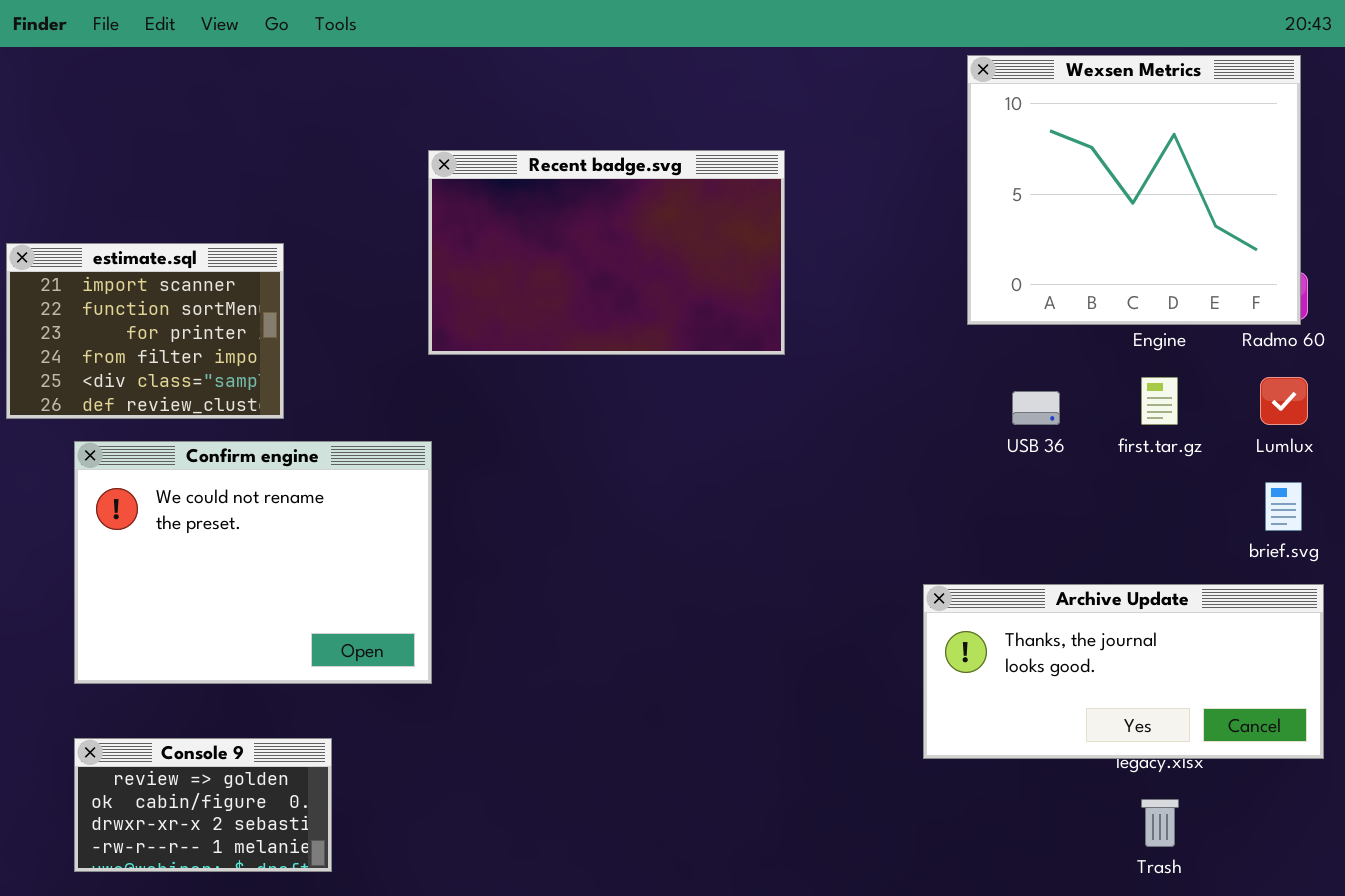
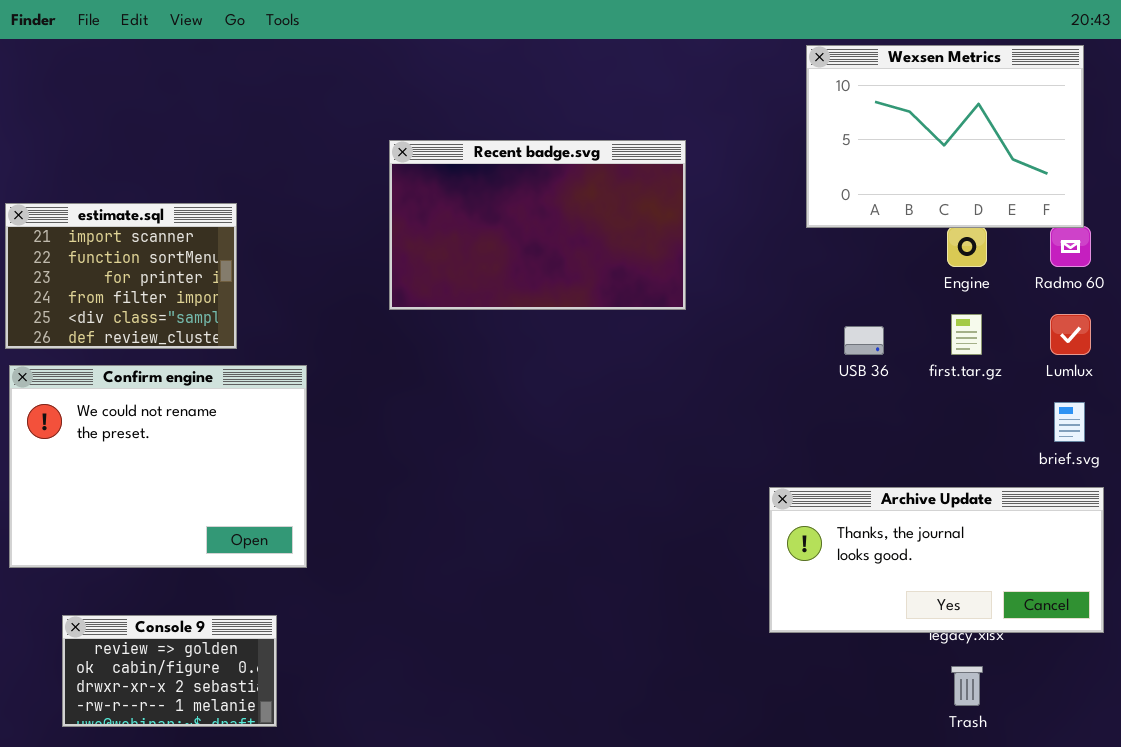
Wexsen Metrics: [967,55,1301,325] -> [806,45,1084,228], resized
Recent badge.svg: [428,150,785,355] -> [389,140,686,310], moved
Confirm engine: [74,441,432,684] -> [9,365,307,568], moved

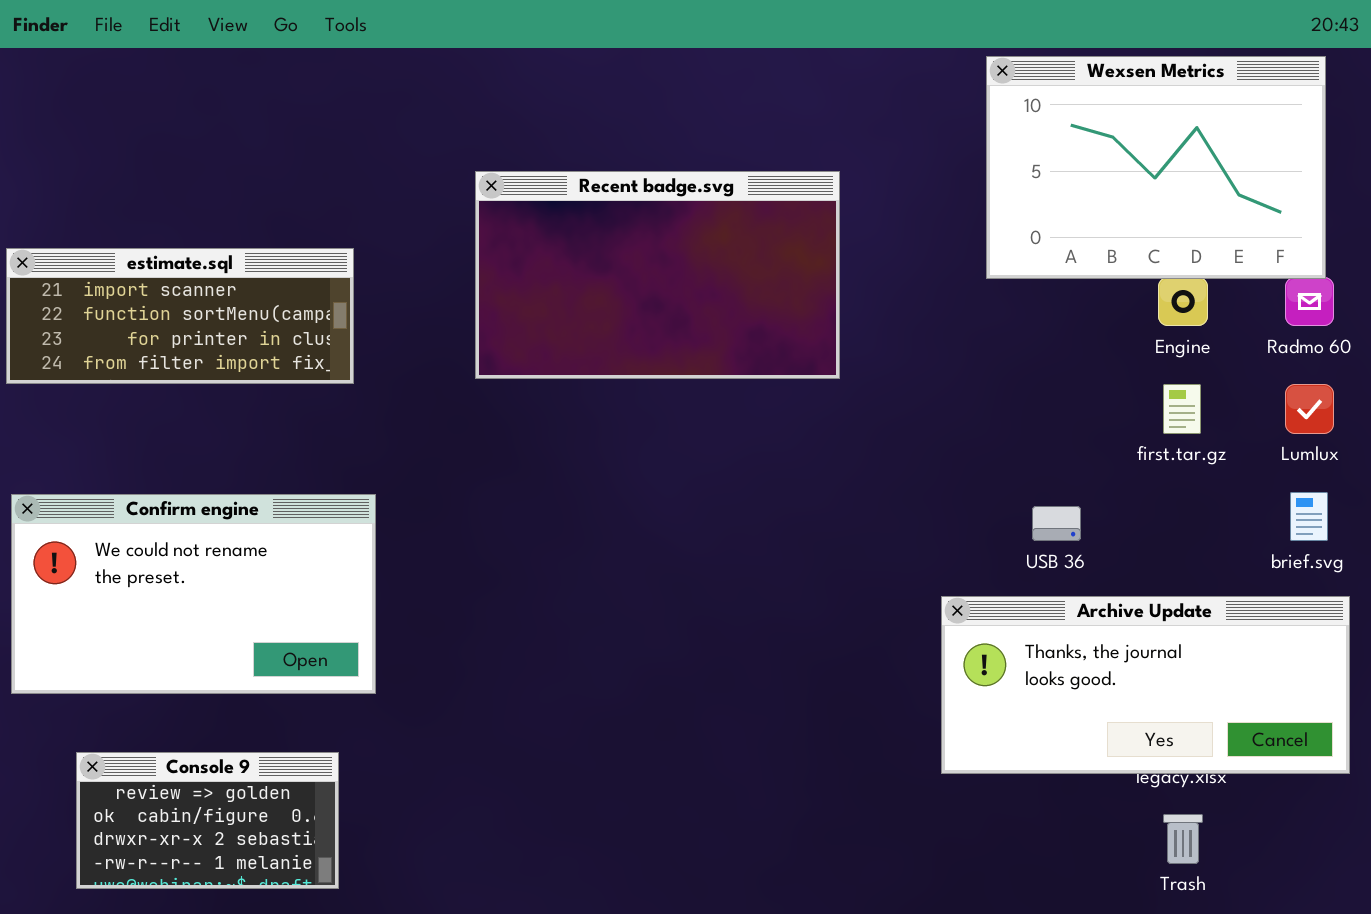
estimate.sql: [5,203,237,349] -> [6,248,354,384], resized
USB 36: [844,326,884,355] -> [1032,506,1081,541], moved
Confirm engine: [9,365,307,568] -> [11,494,376,694], resized

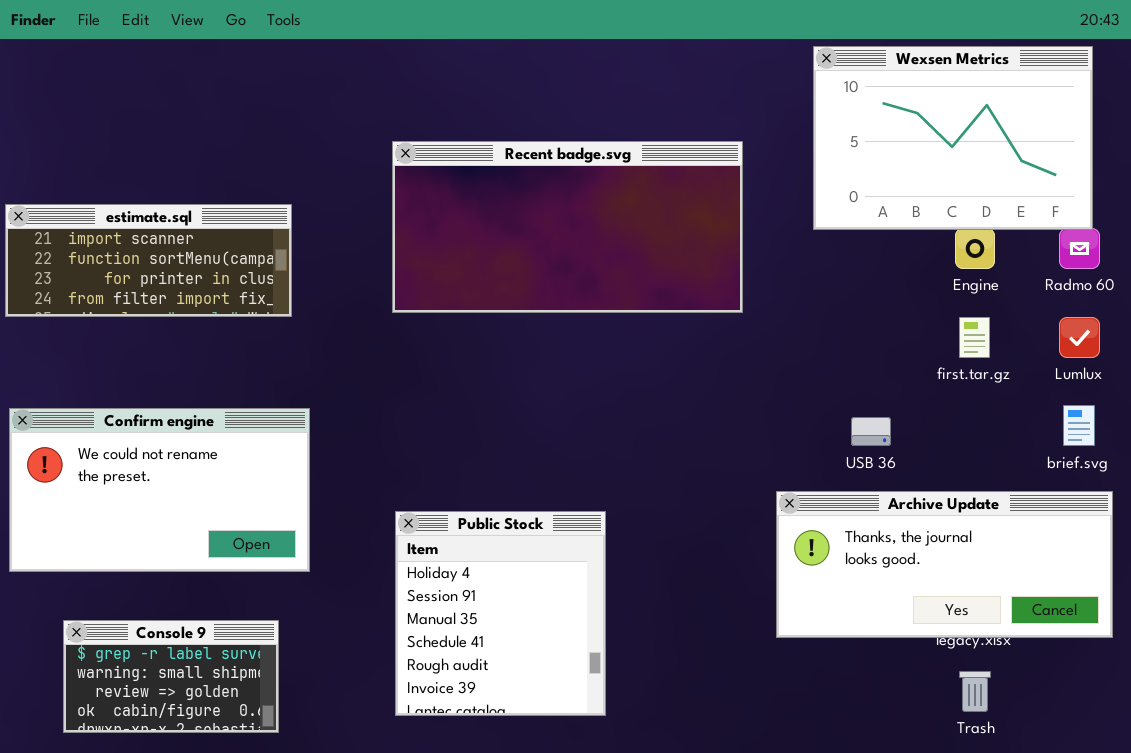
Recent badge.svg: [475,171,840,379] -> [392,141,743,313], resized
Public Stock: none -> [395,511,606,716], opened
Console 9: [76,752,339,889] -> [63,620,279,733], scrolled up 2 rows

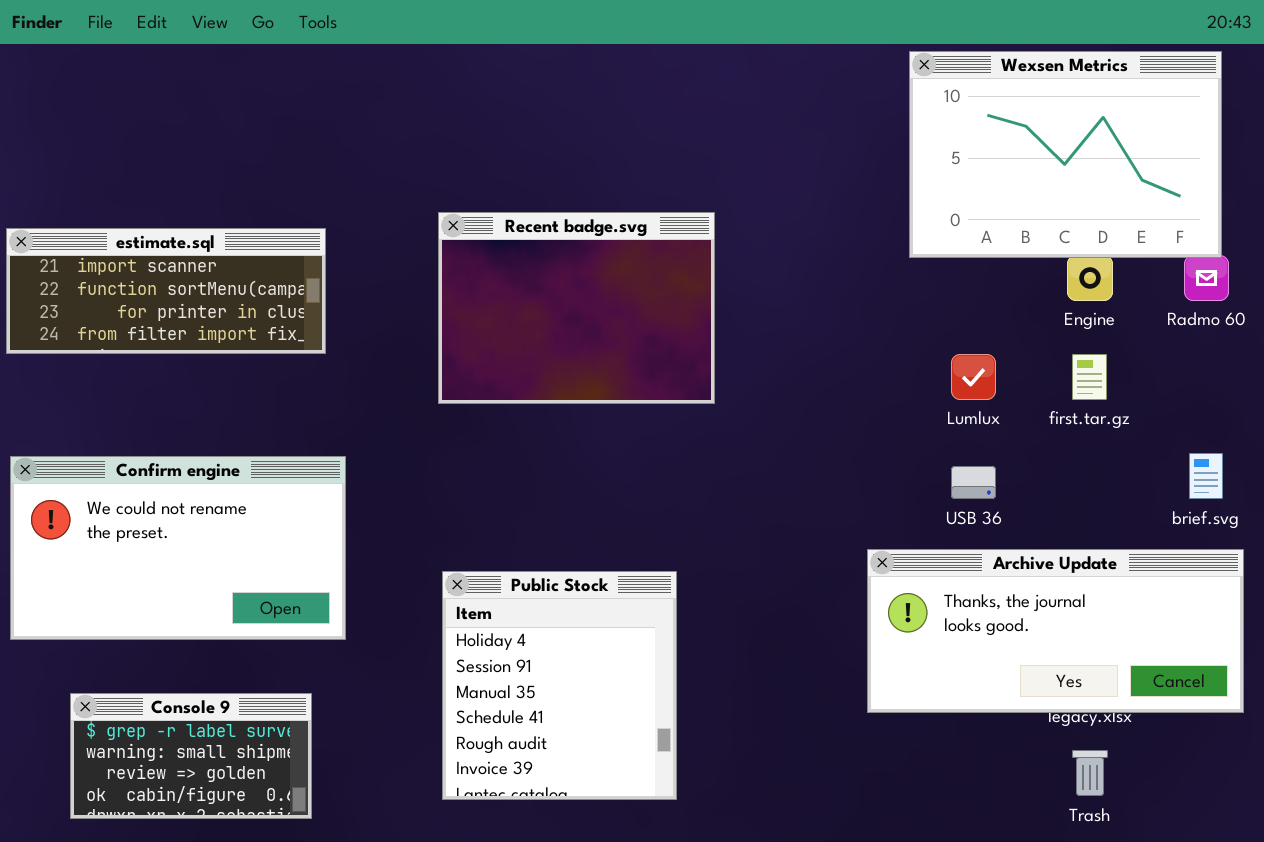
Recent badge.svg: [392,141,743,313] -> [438,212,715,404], moved, resized
Lumlux: [1059,317,1100,358] -> [951,354,996,400], moved

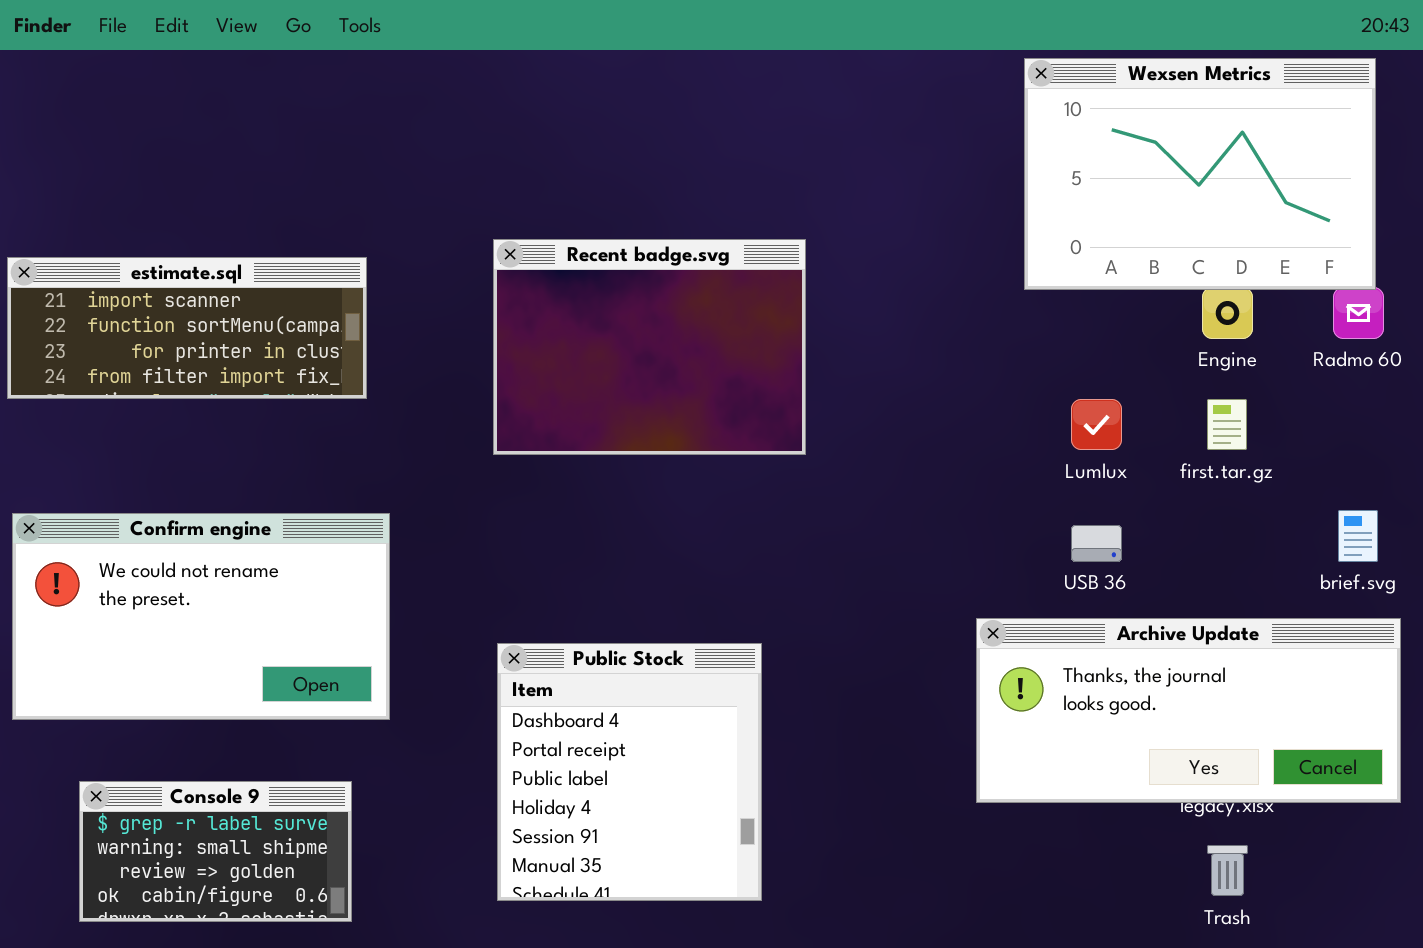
Public Stock: [442,571,677,800] -> [497,643,762,901], scrolled up 3 rows

